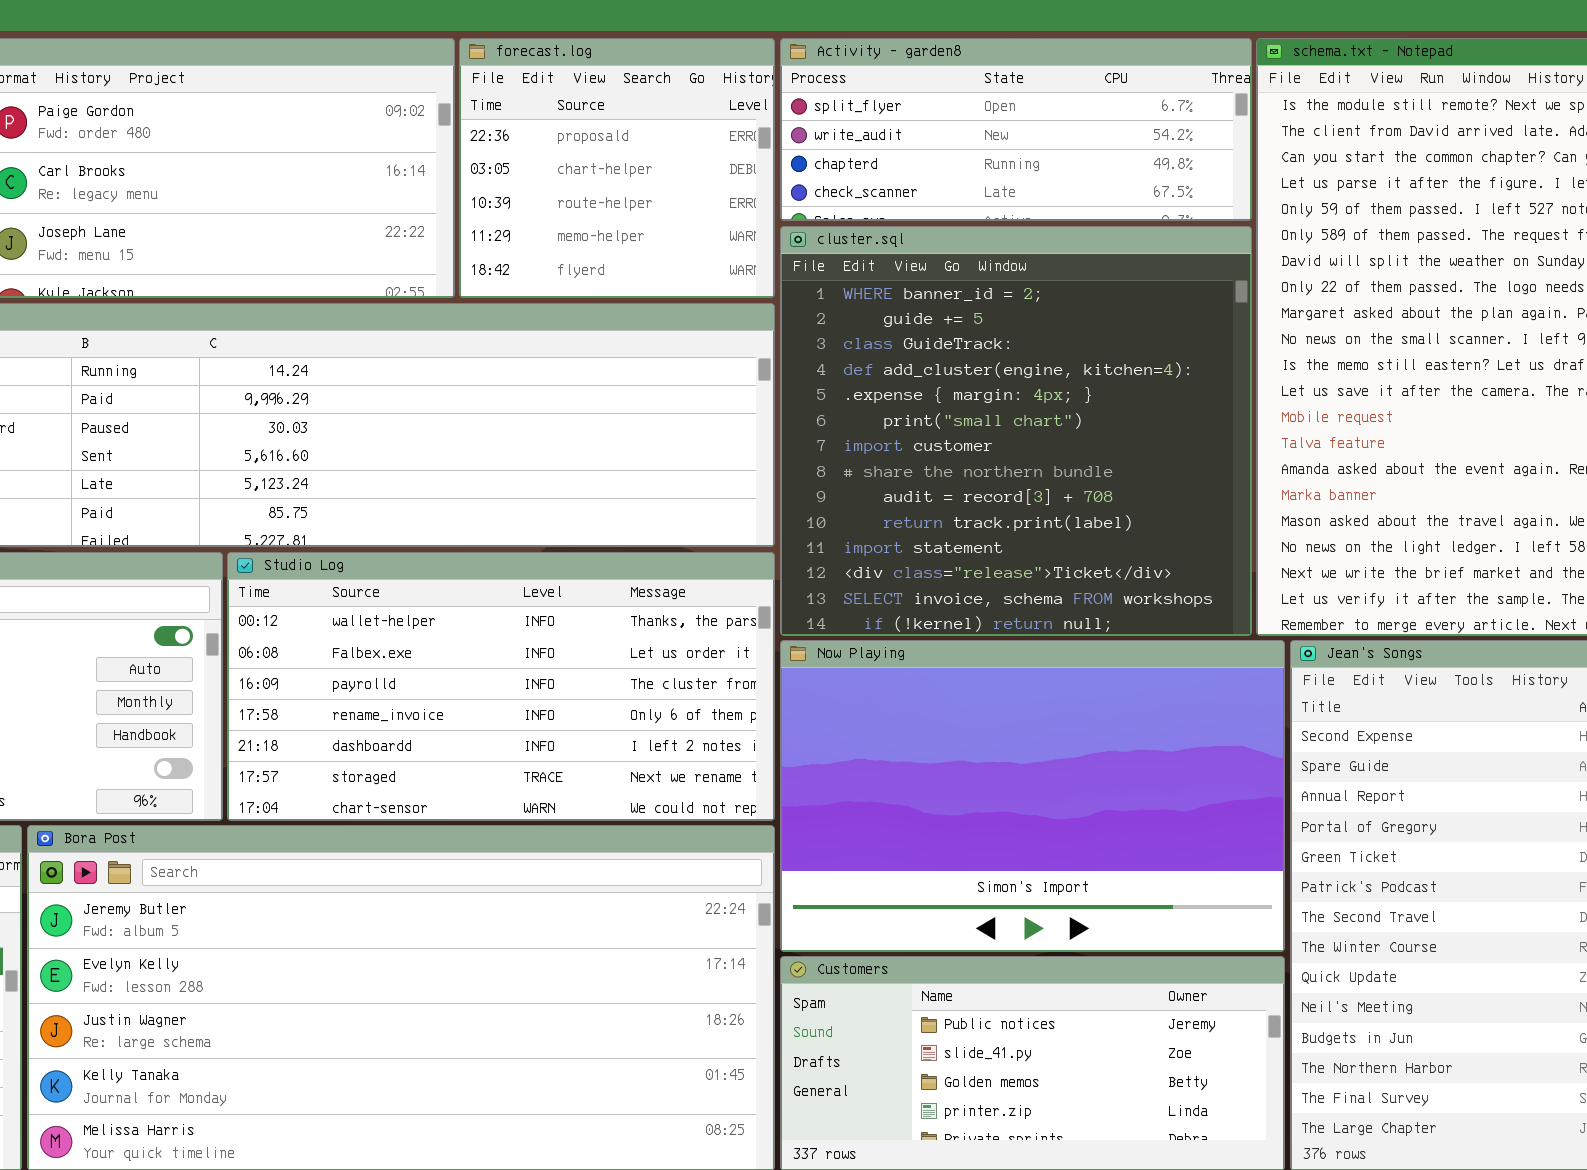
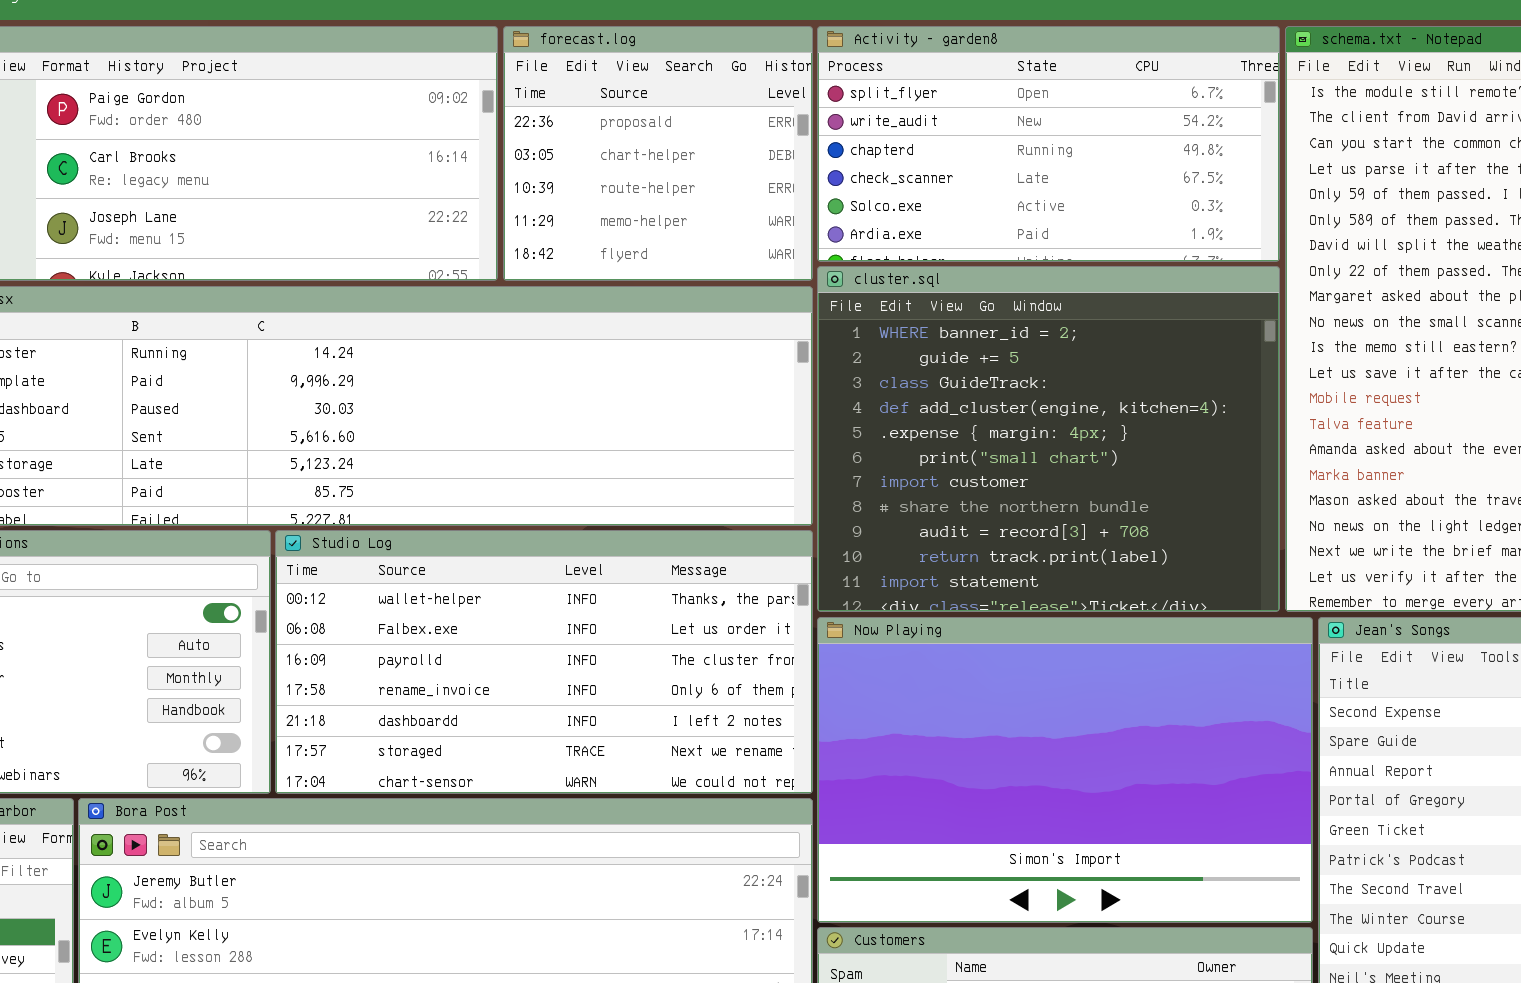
Activity - garden8: [780,38,1252,221] -> [817,26,1280,262], resized
cluster.sql: [780,226,1252,636] -> [817,266,1280,612], resized

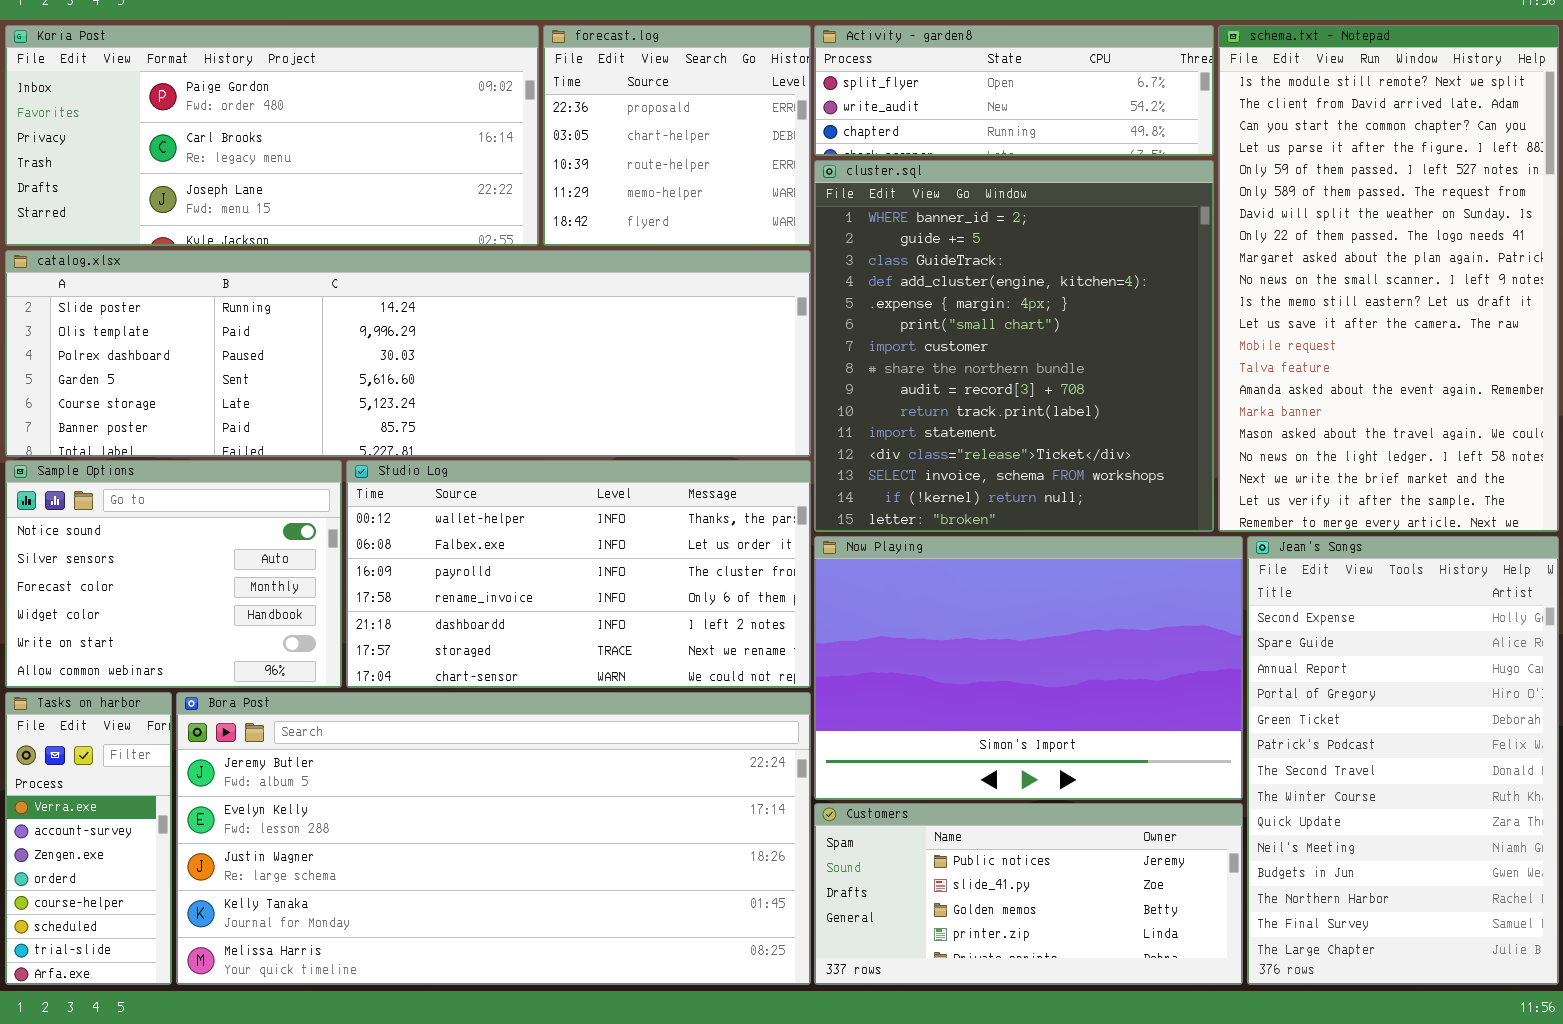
Activity - garden8: [817,26,1280,262] -> [814,25,1214,156], resized
cluster.sql: [817,266,1280,612] -> [814,160,1214,532], resized

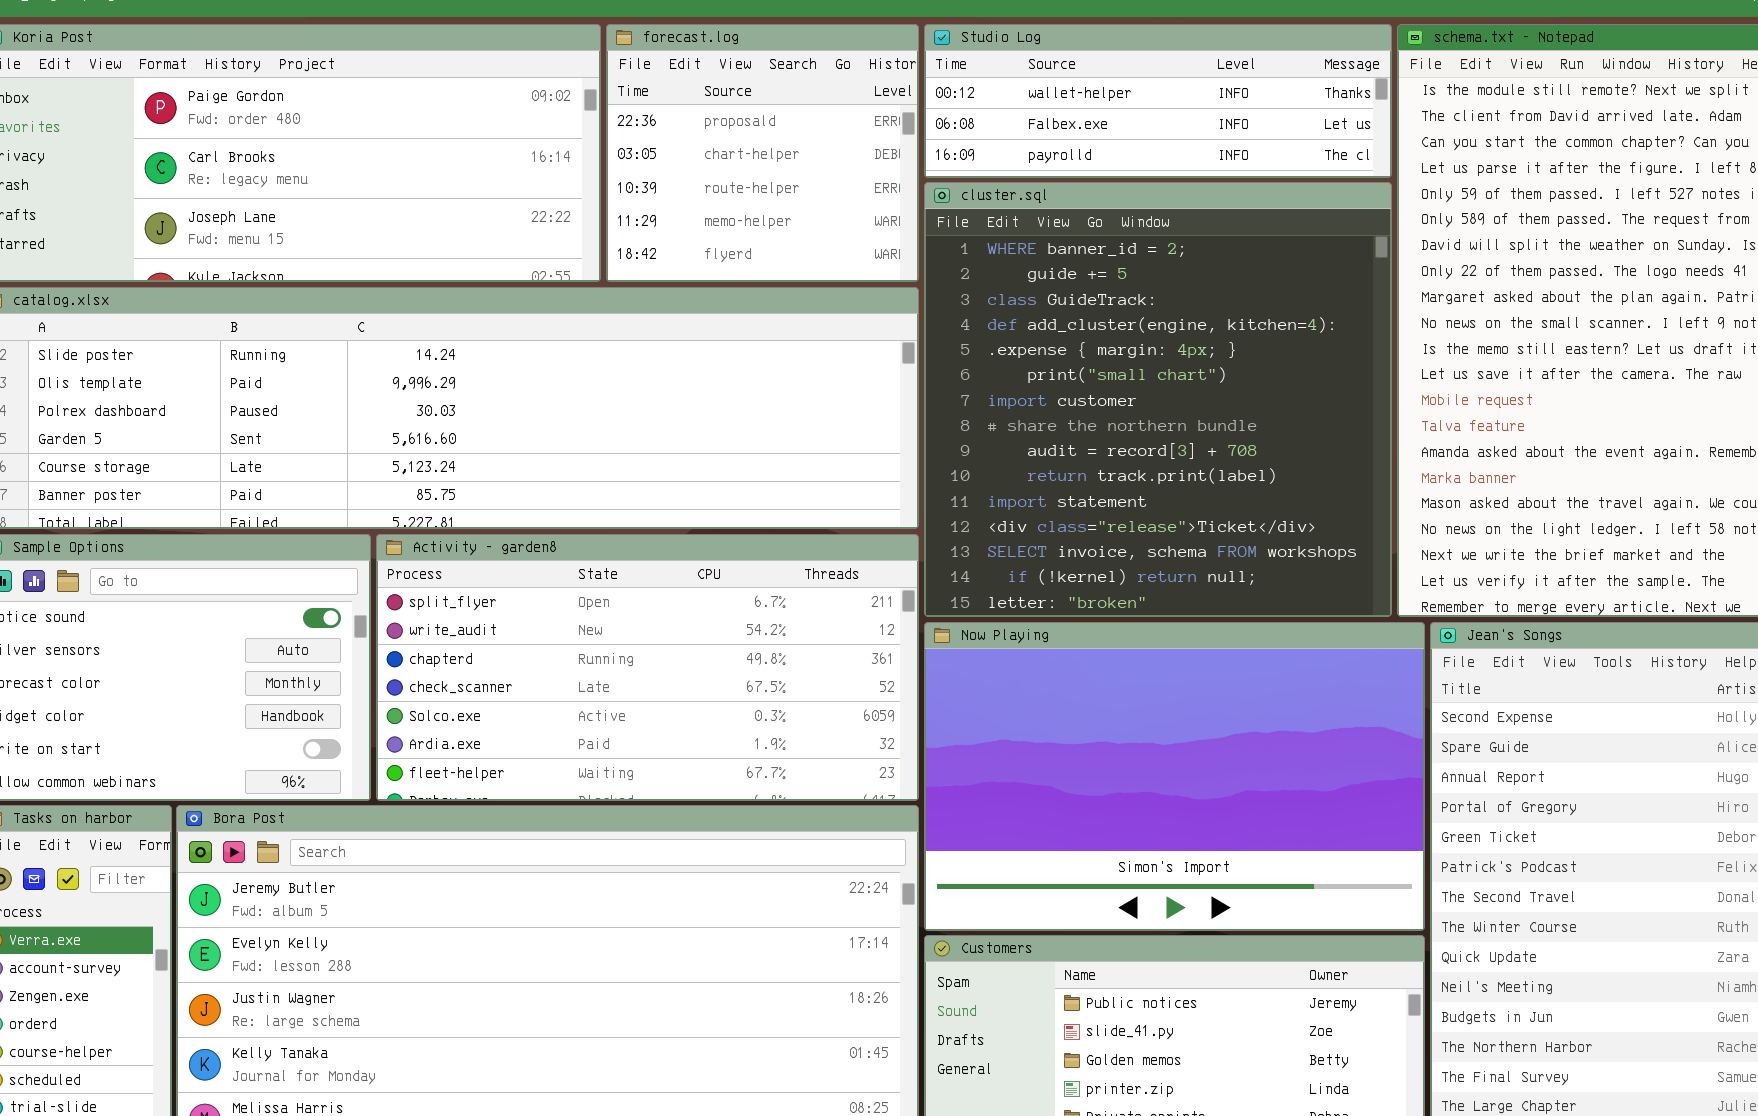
Activity - garden8: [814,25,1214,156] -> [376,534,919,801], moved, resized
Studio Log: [346,460,811,688] -> [924,24,1392,178], moved, resized

